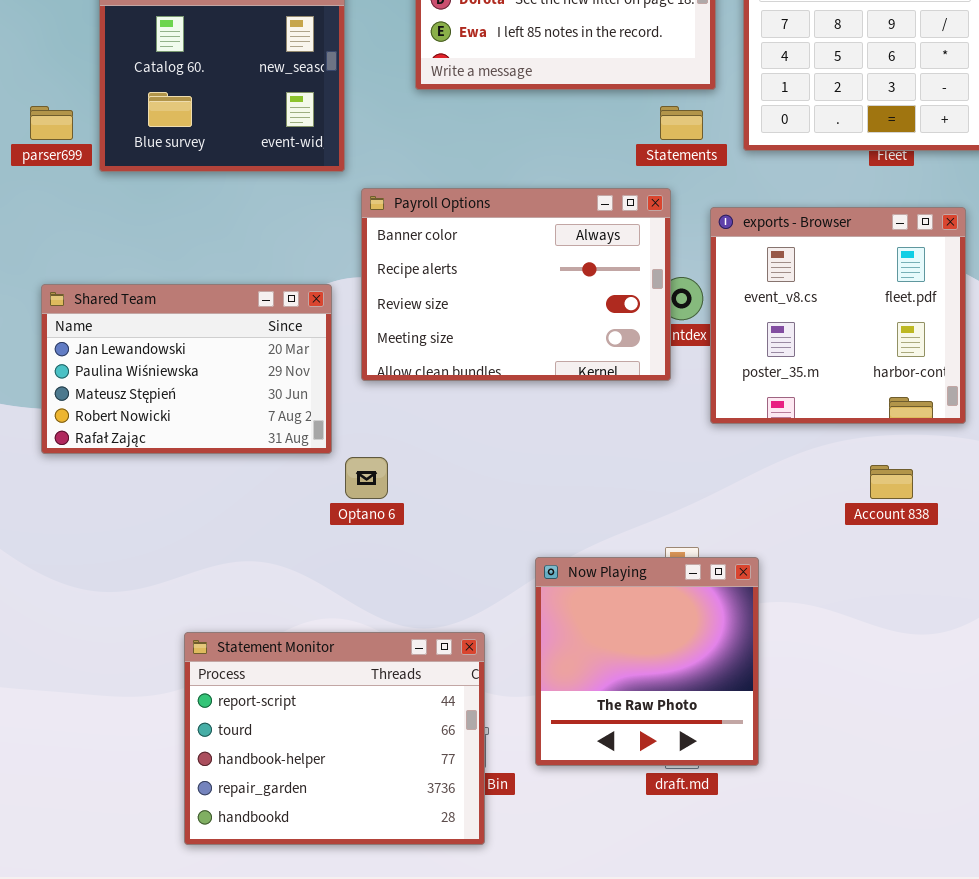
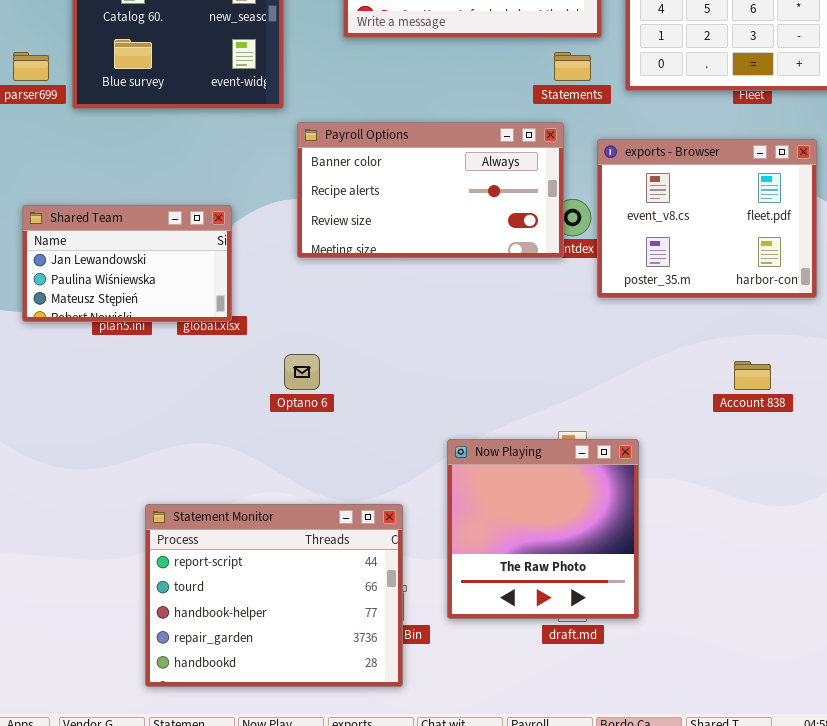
Payroll Options: [361,188,671,381] -> [297,122,564,258], resized
exports - Browser: [710,207,966,424] -> [597,139,817,298], resized
Shared Team: [41,284,332,454] -> [22,205,232,322], resized

